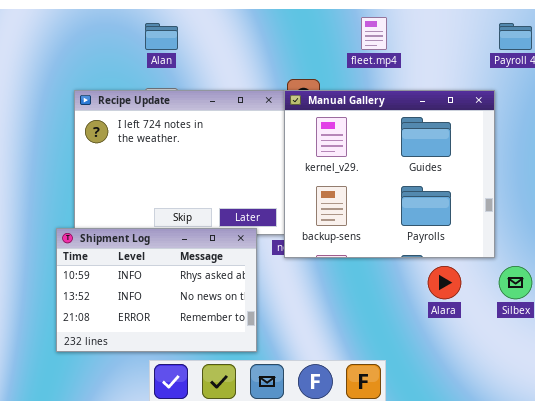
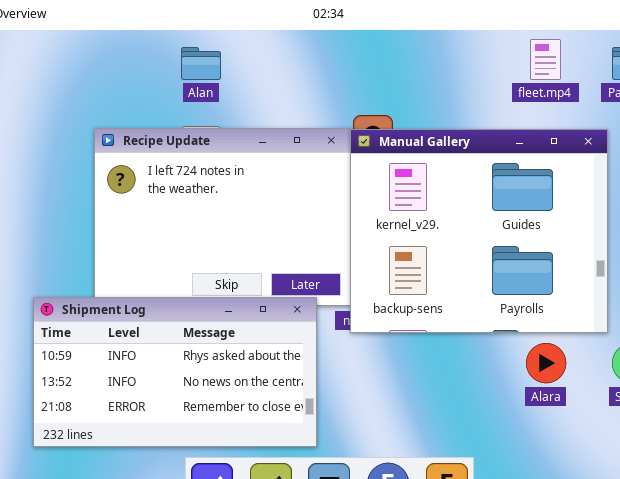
fleet.mp4: [361,17,387,50] -> [530,39,561,80], moved
Shipment Log: [56,228,257,352] -> [33,297,317,447], resized

